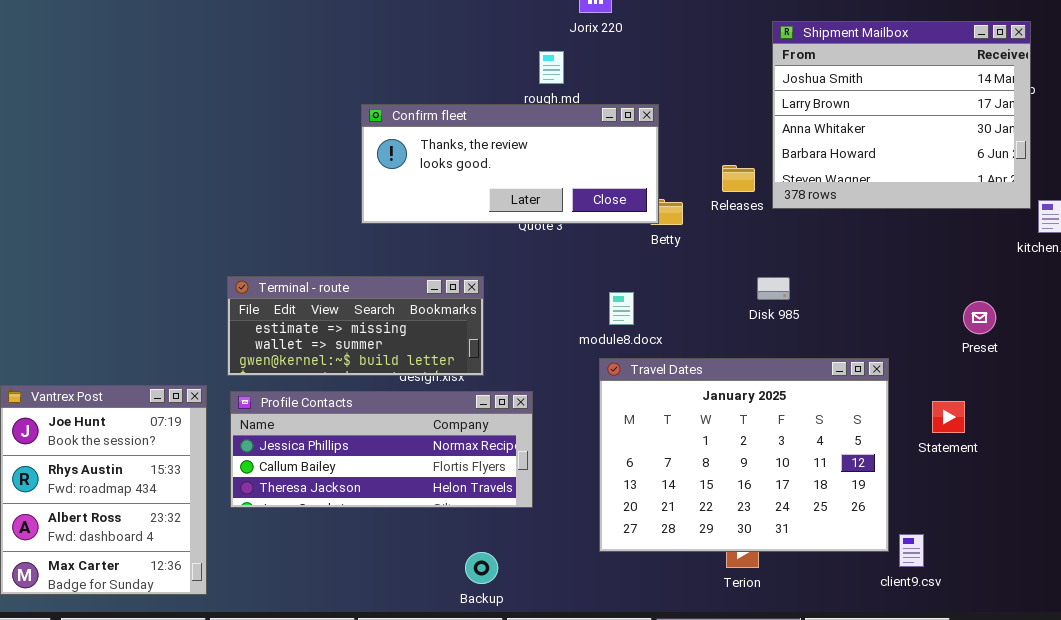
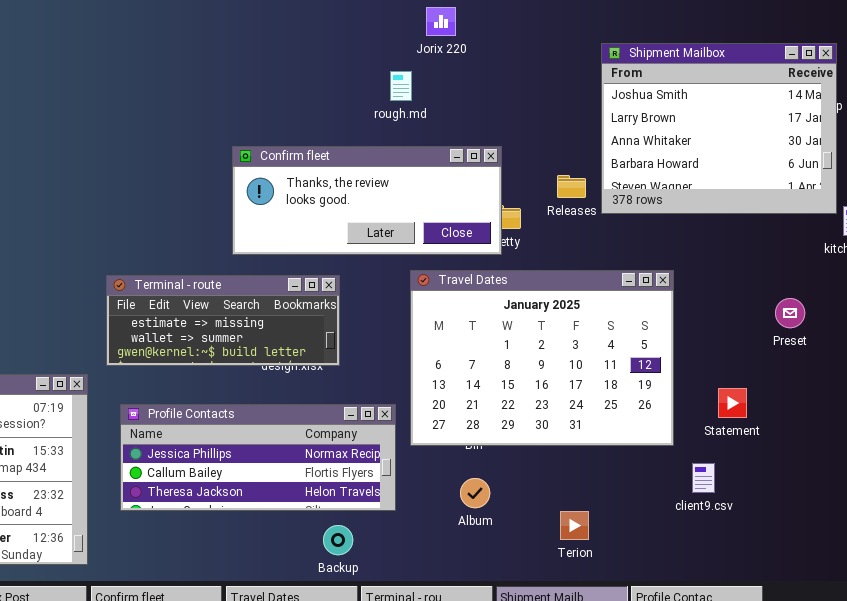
Confirm fleet: [361,104,659,224] -> [232,146,502,255], moved
Travel Dates: [599,358,889,552] -> [410,270,674,446], moved
Profile Contacts: [230,391,533,508] -> [120,404,396,511], moved
Statement: [932,401,965,433] -> [718,388,747,418], moved
client9.csv: [899,534,924,567] -> [692,463,715,493], moved

